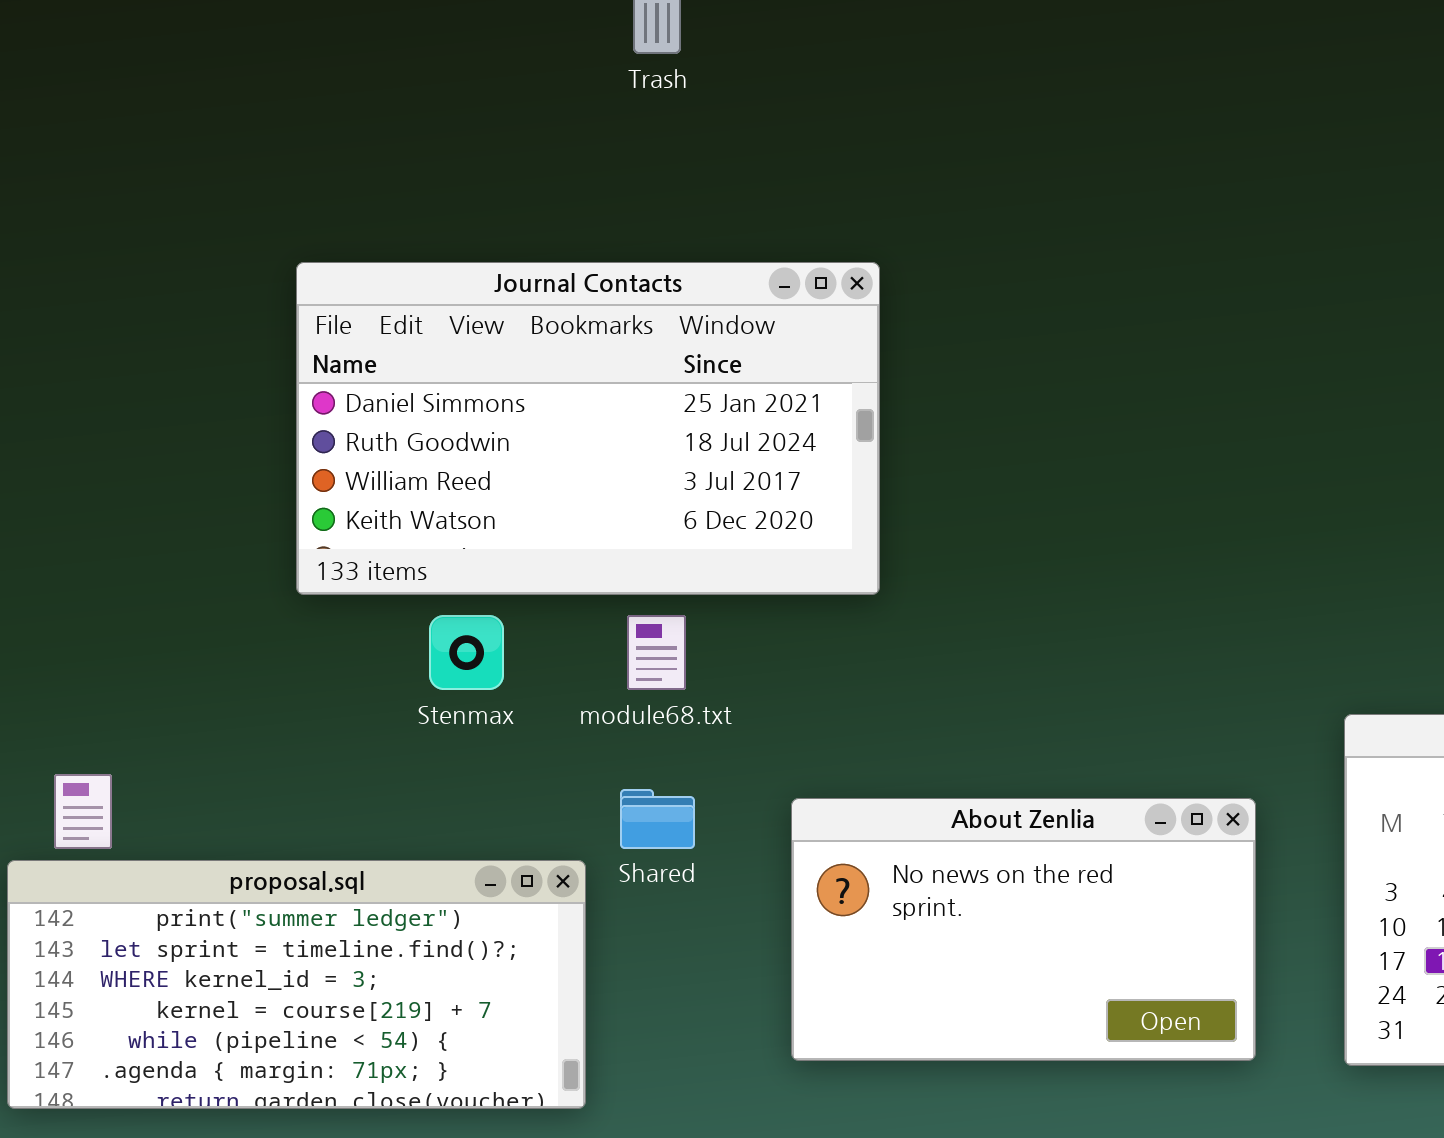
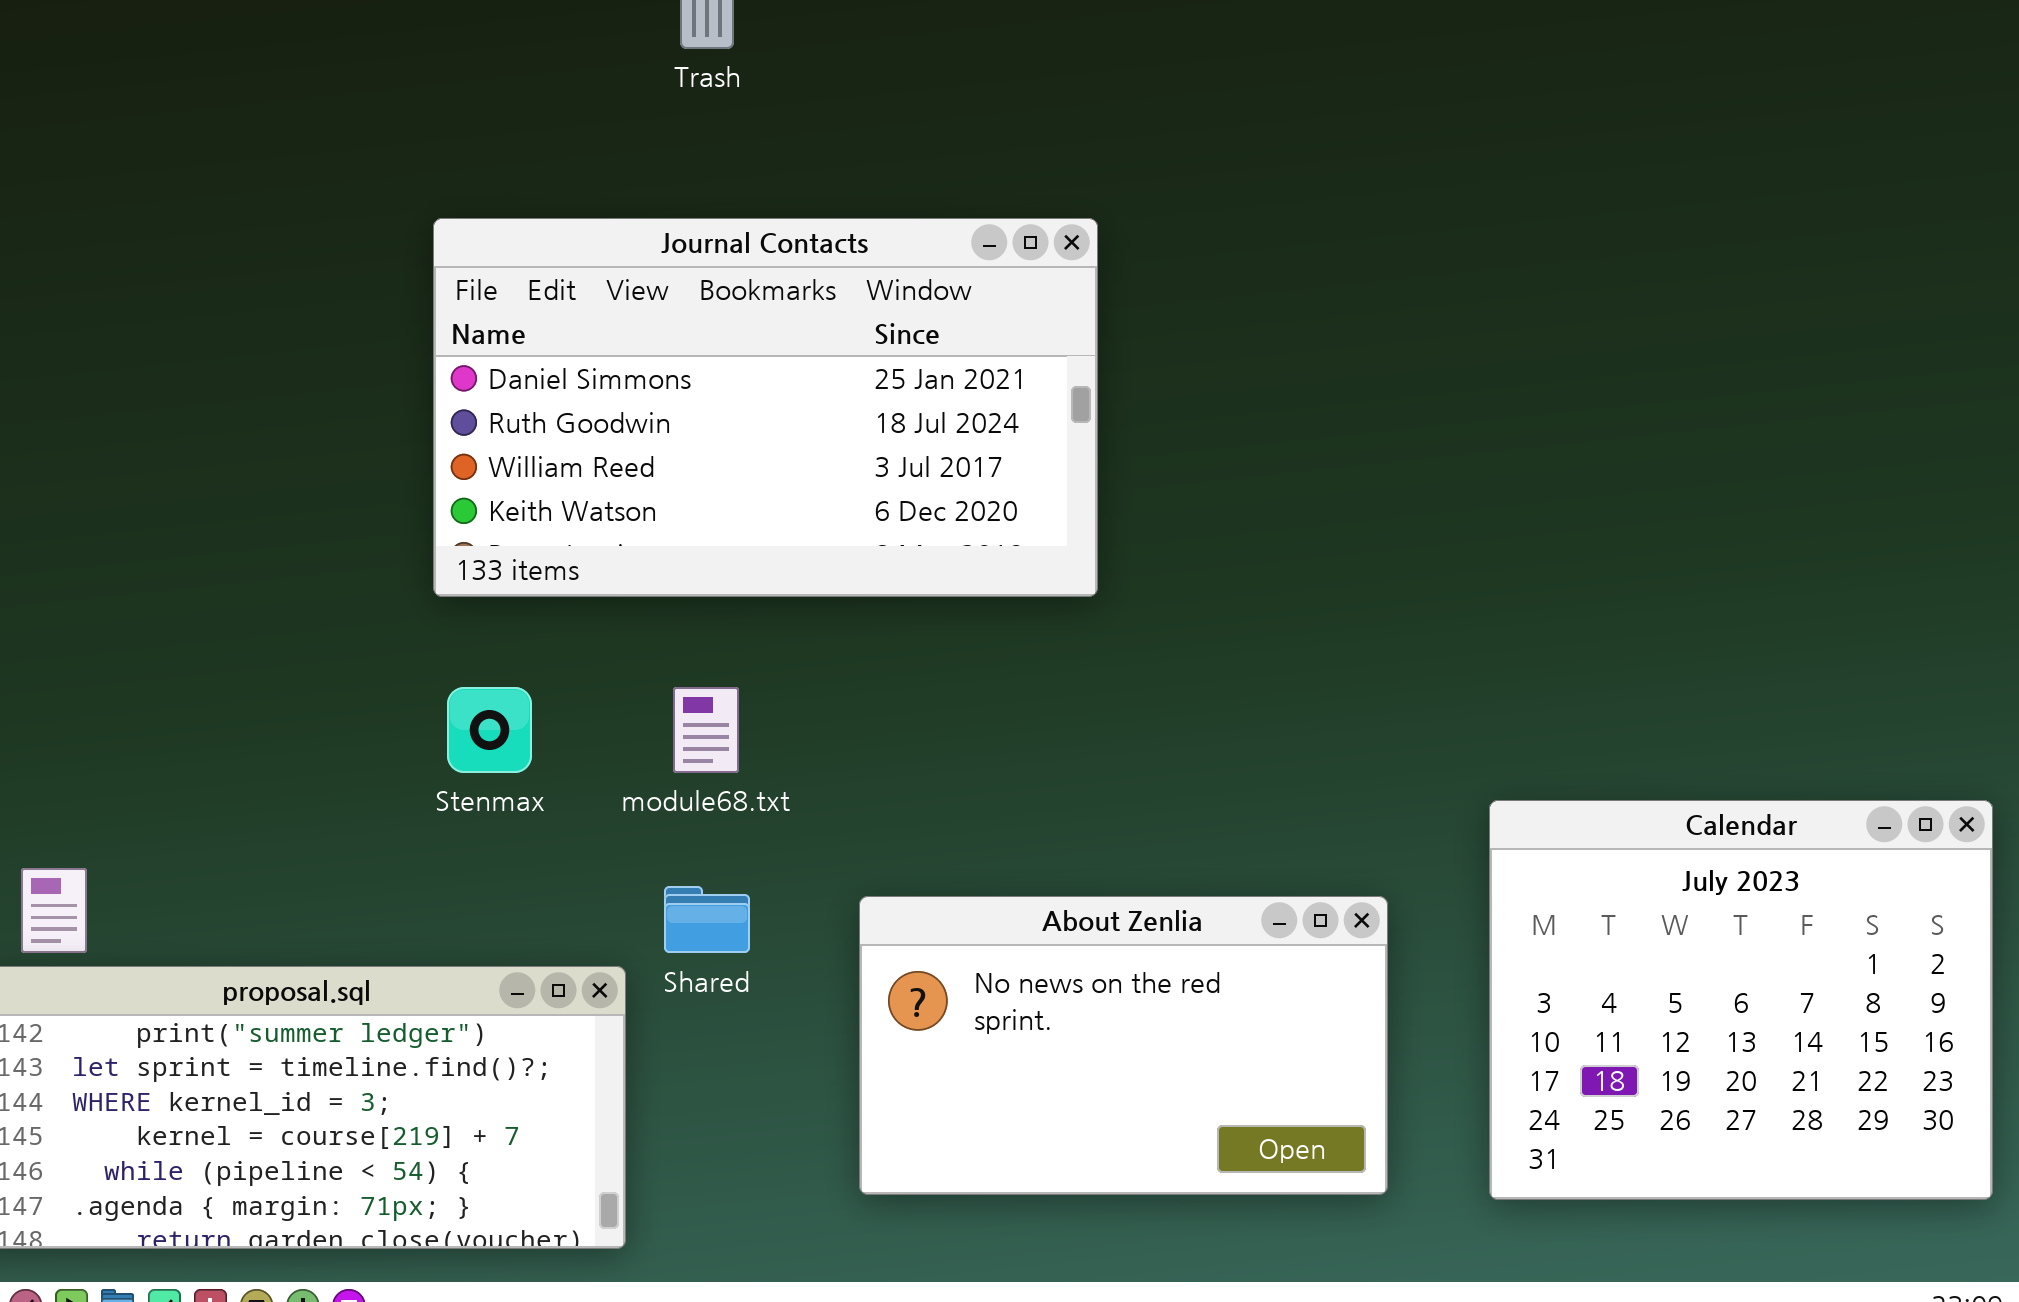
Journal Contacts: [296,262,880,595] -> [433,218,1098,597], moved

